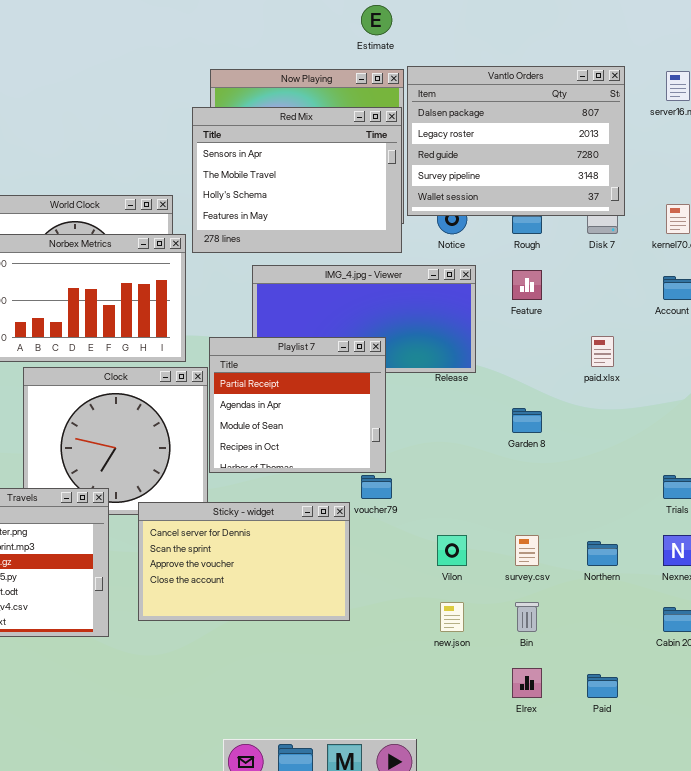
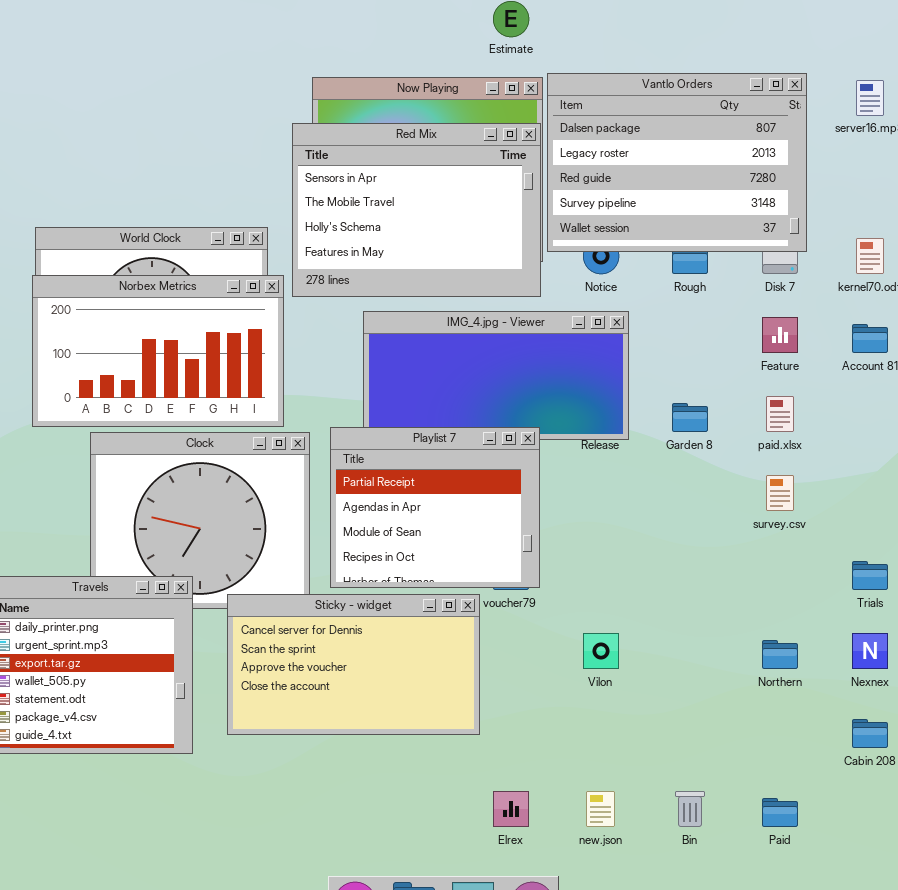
Feature: [512,270,542,300] -> [762,317,798,353], moved
Playlist 7: [209,337,386,473] -> [330,427,540,588], moved
Garden 8: [512,408,542,433] -> [672,403,708,432], moved
survey.csv: [515,535,539,566] -> [766,475,794,511], moved
new.json: [440,602,464,632] -> [586,791,615,827], moved
Bin: [515,602,539,632] -> [675,791,705,827], moved
Elrex: [512,668,542,698] -> [493,791,529,827], moved

